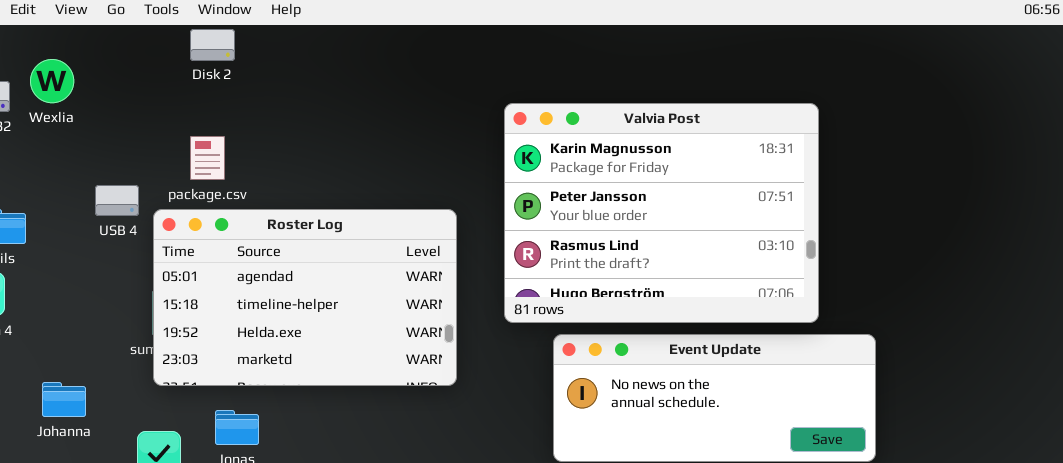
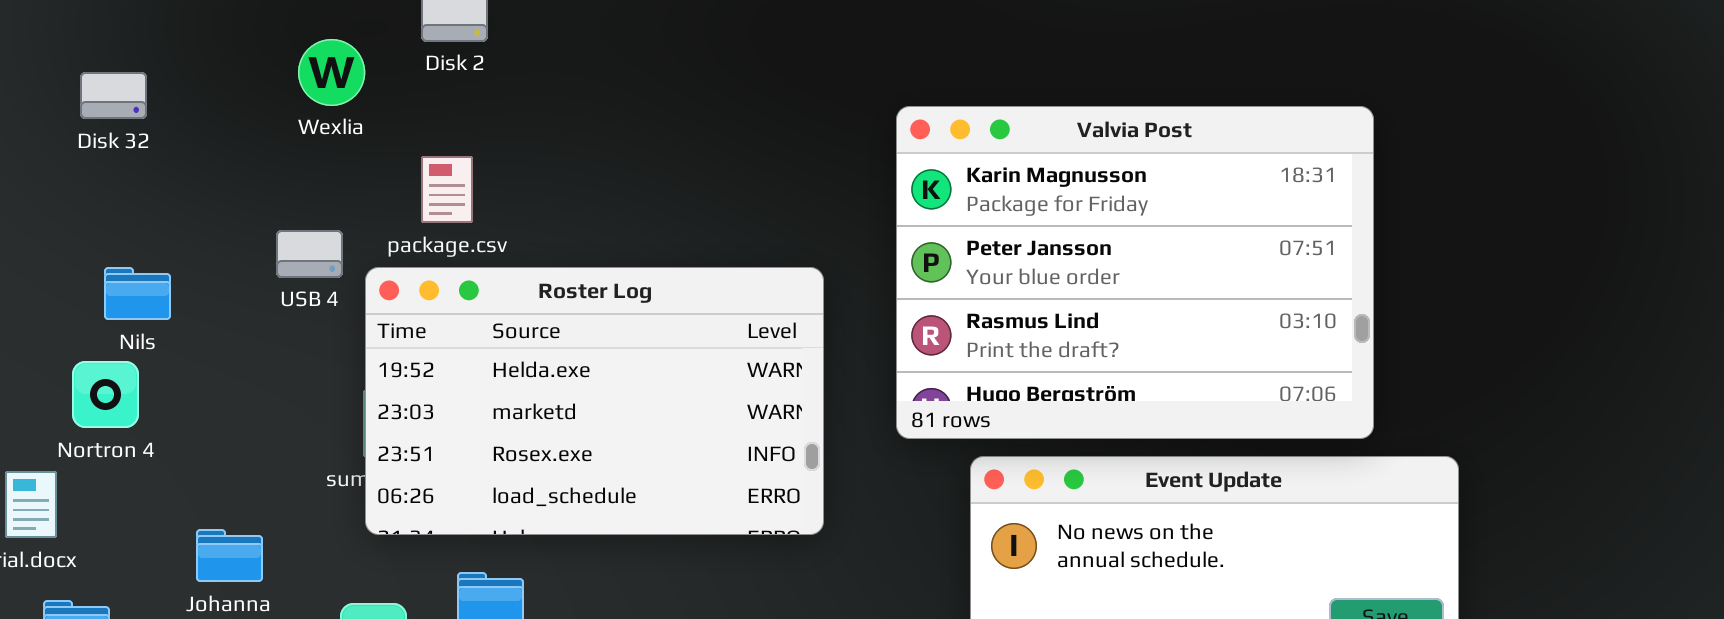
Wexlia: [30,59,74,103] -> [298,39,365,106], moved
Roster Log: [153,209,457,386] -> [365,267,824,535], scrolled down 2 rows

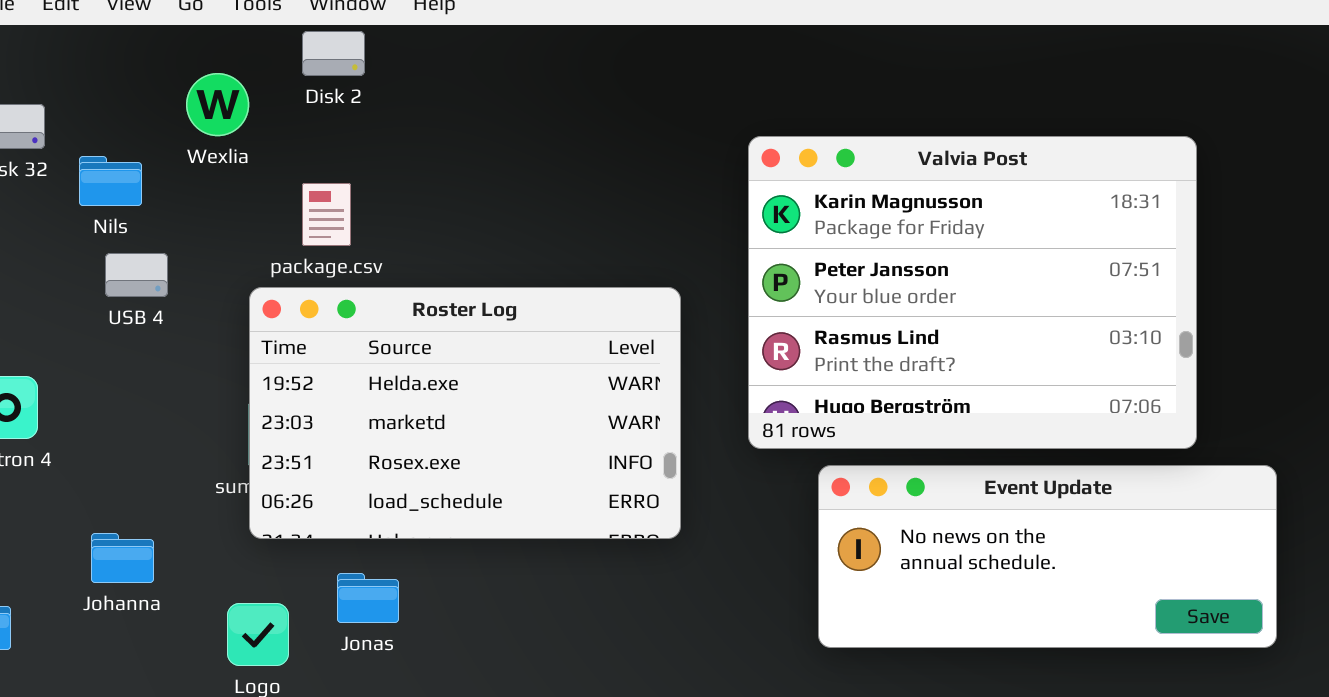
USB 4: [276,230,343,278] -> [105,253,168,297], moved
Nils: [104,267,171,320] -> [79,156,142,206], moved

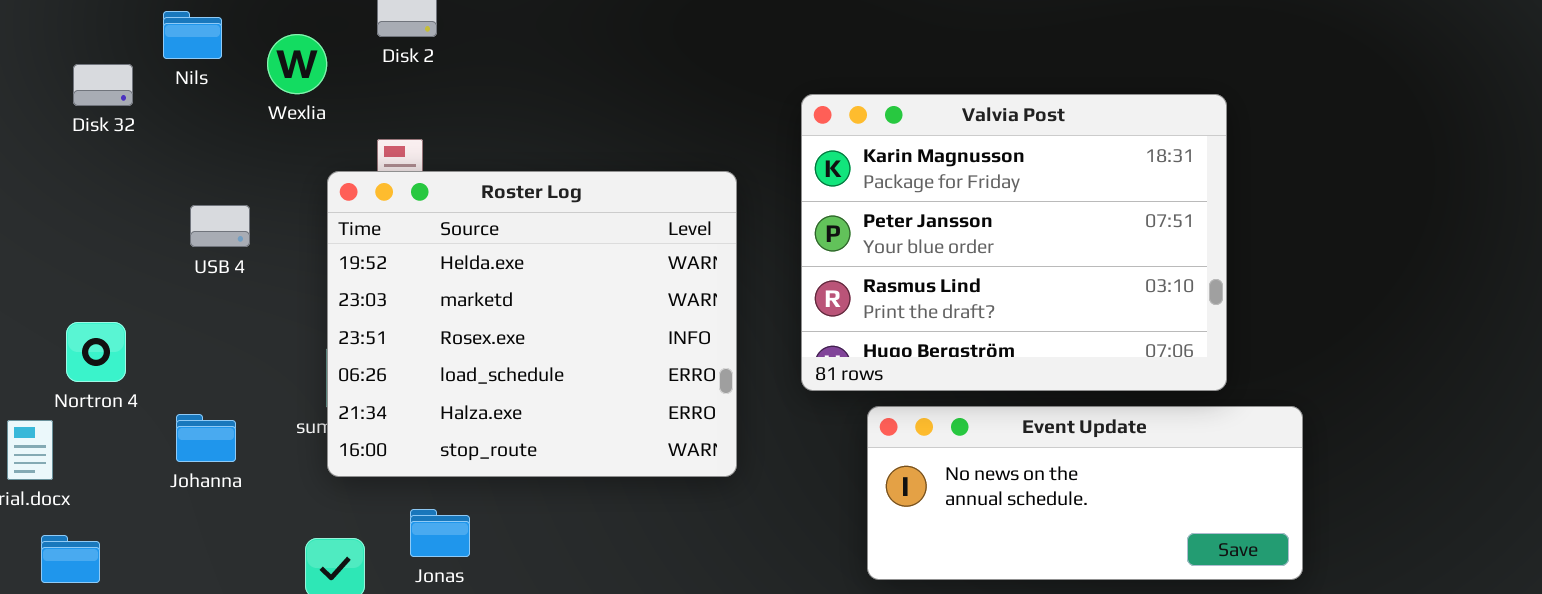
Nils: [79,156,142,206] -> [163,11,222,59], moved
Roster Log: [249,287,681,539] -> [327,171,737,477], resized
Johanna: [91,533,154,583] -> [176,414,236,462], moved

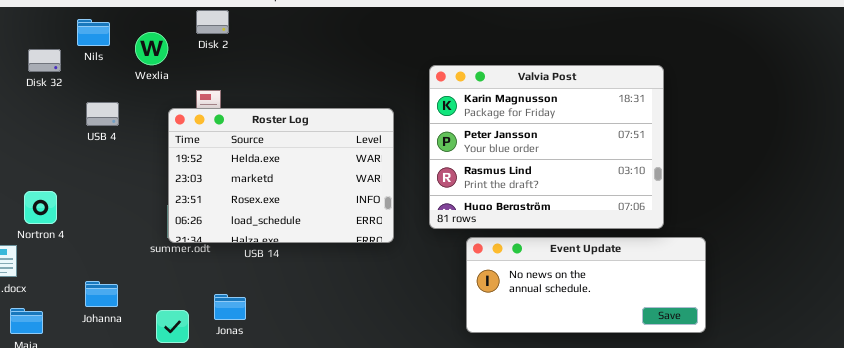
Roster Log: [327,171,737,477] -> [168,108,394,243], resized
USB 4: [190,205,250,247] -> [86,102,119,126], moved
Johanna: [176,414,236,462] -> [85,281,118,307], moved

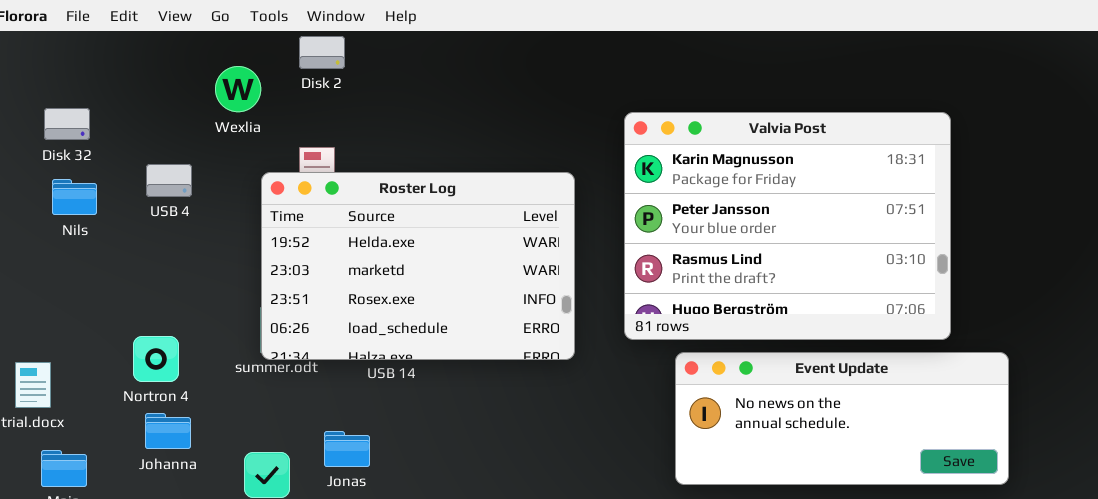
Nils: [77,19,110,46] -> [52,179,97,215], moved
Disk 32: [28,49,61,72] -> [44,108,90,140], moved
Nortron 4: [24,191,57,224] -> [133,336,179,382], moved

